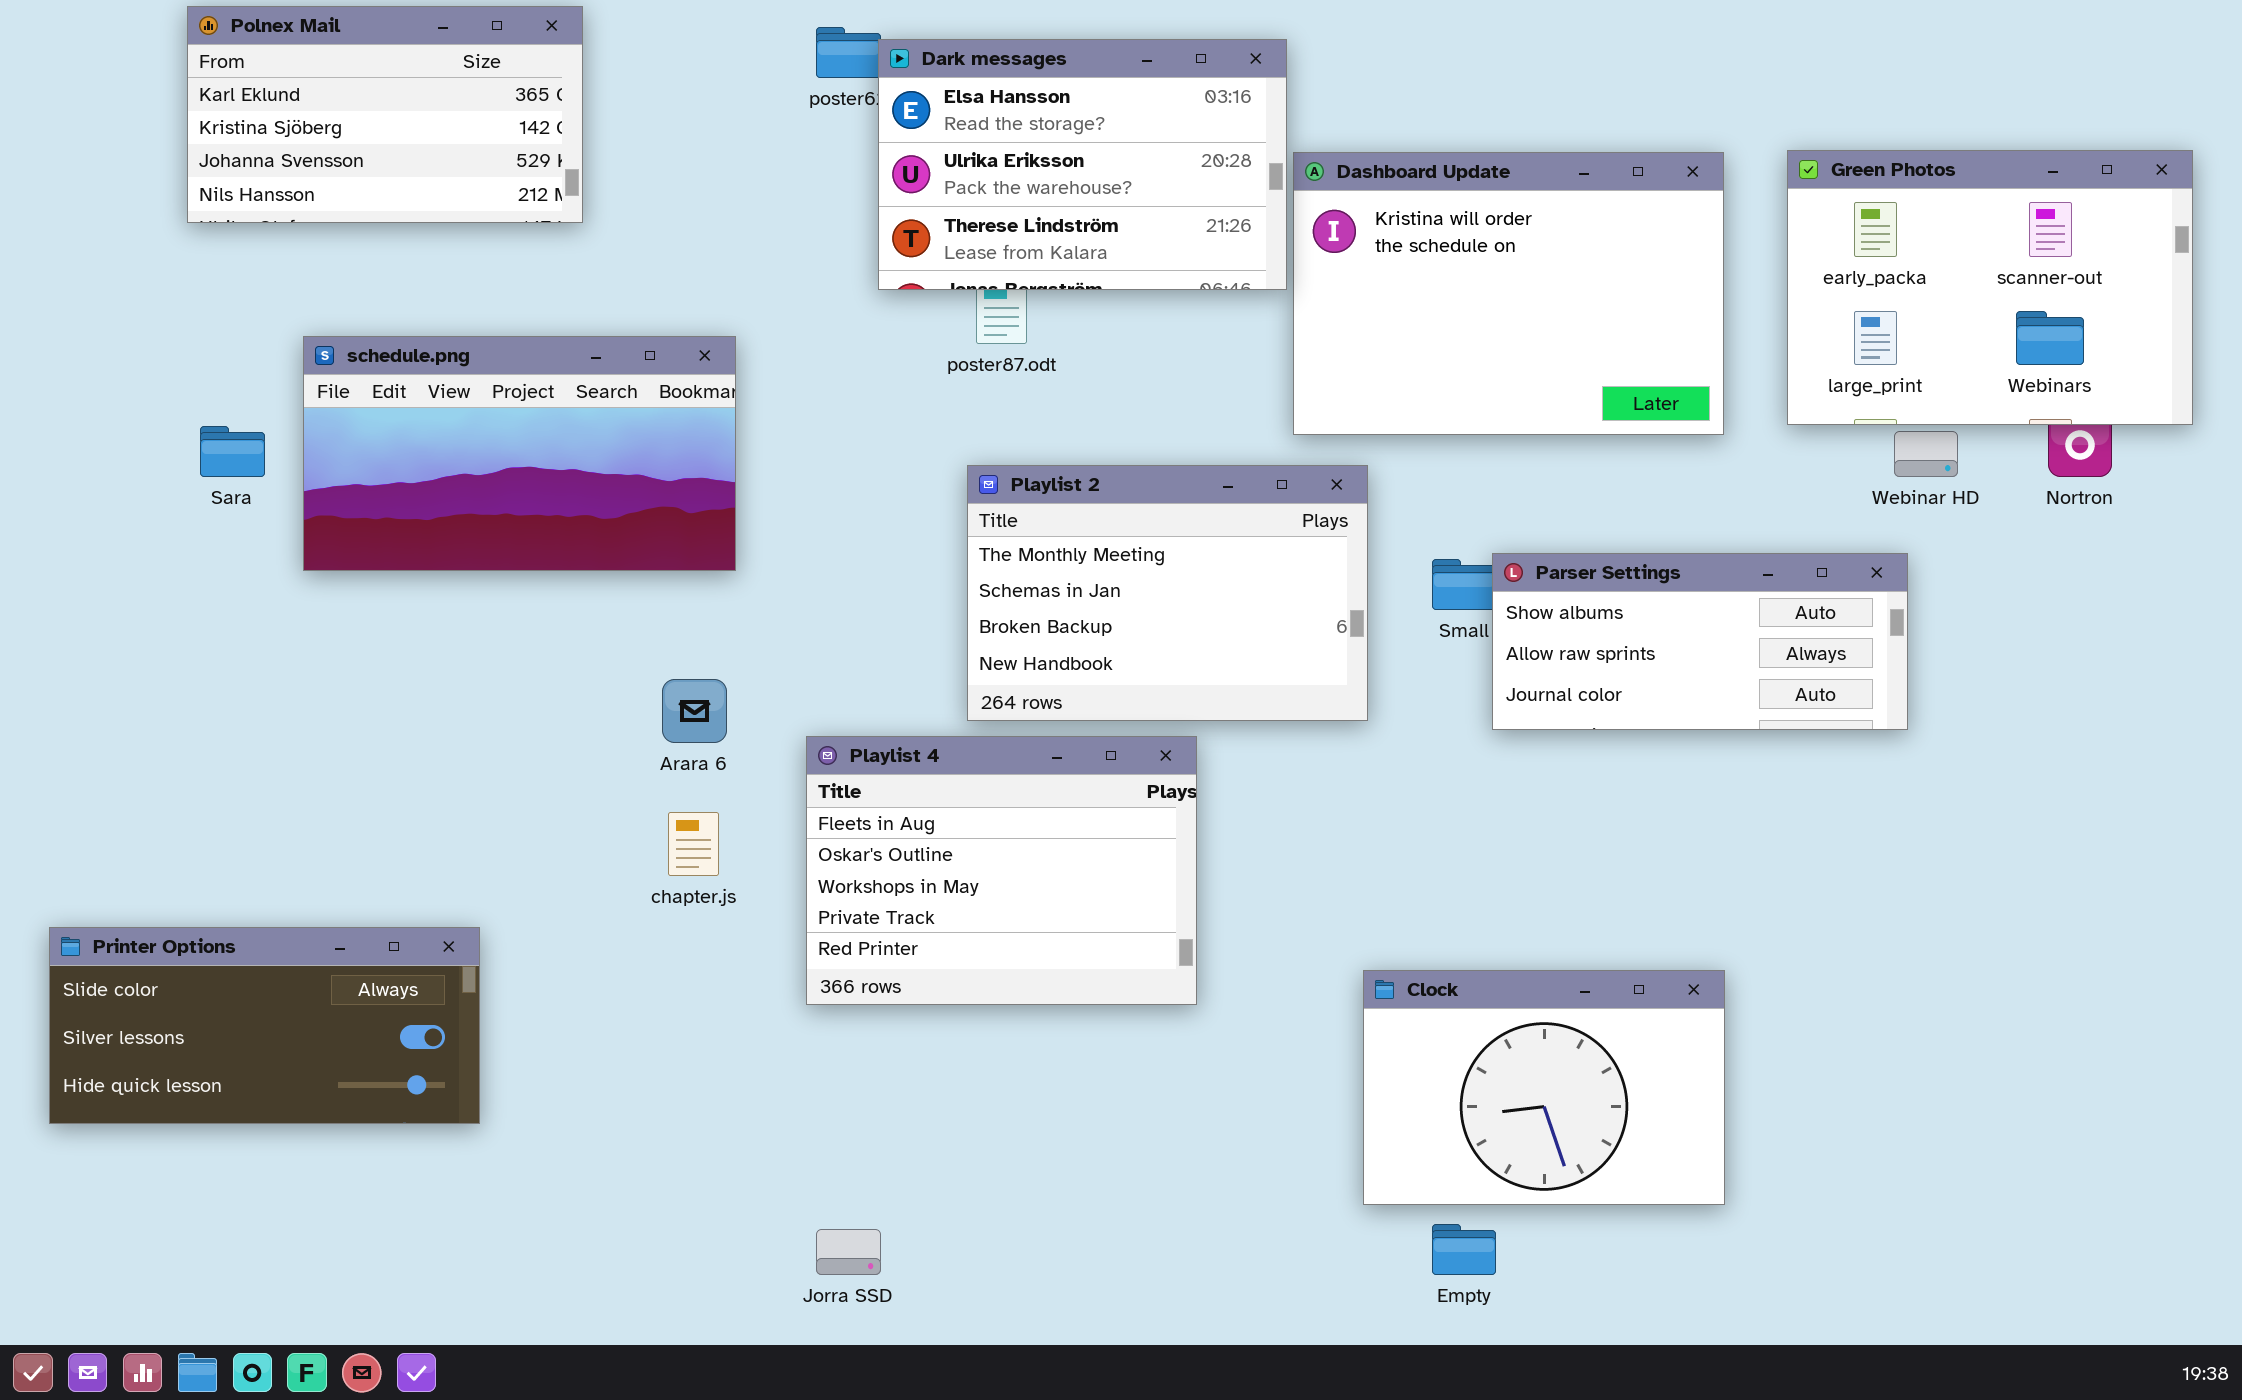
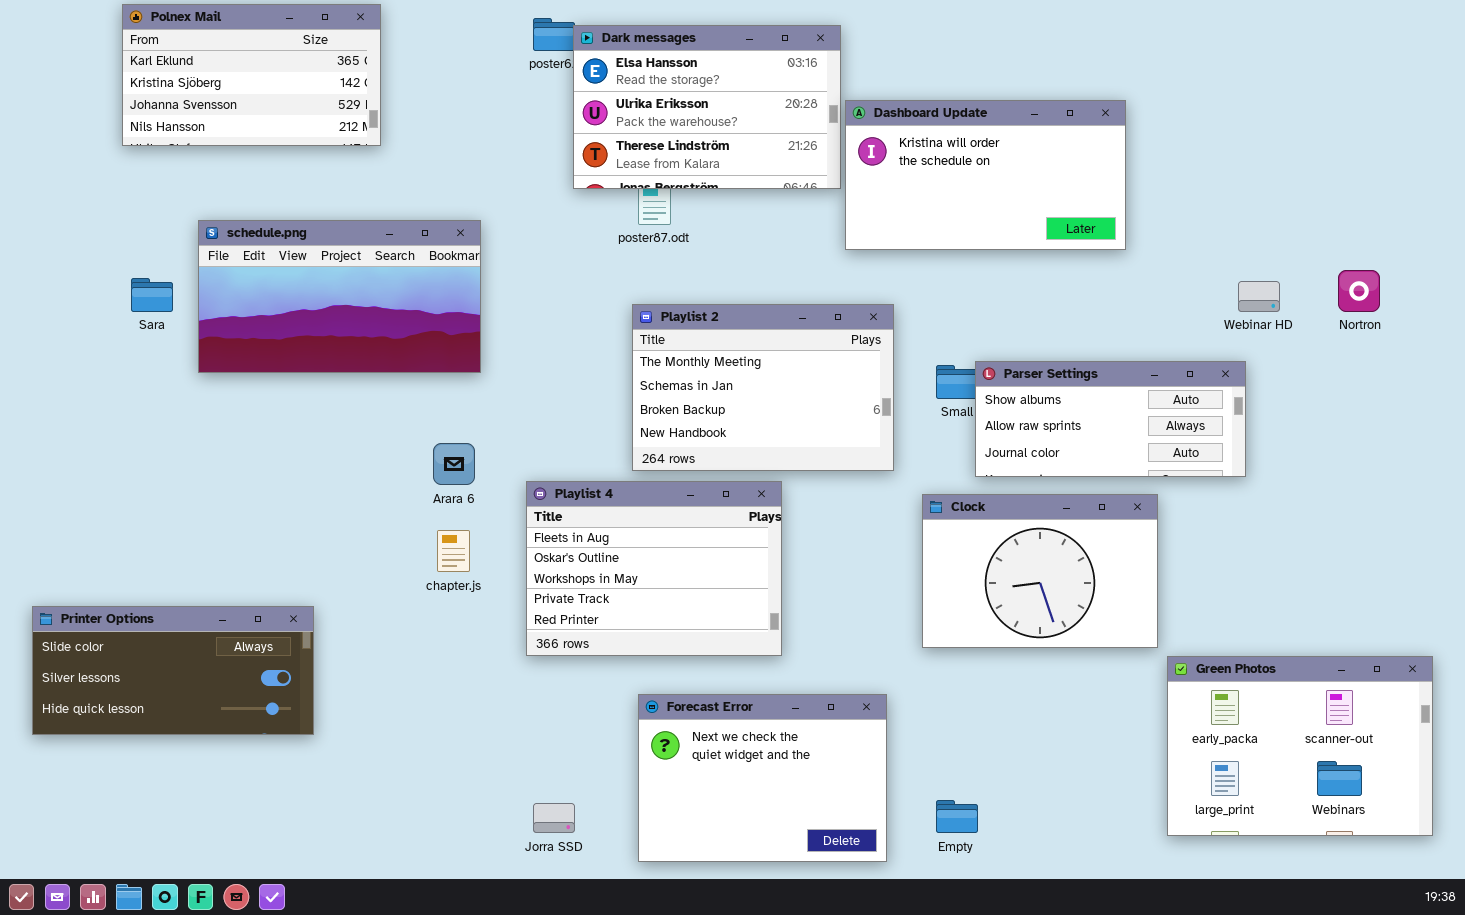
Green Photos: [1787,150,2193,425] -> [1167,656,1433,836], moved
Dashboard Update: [1293,152,1724,435] -> [845,100,1126,250], resized
Clock: [1363,970,1725,1205] -> [922,494,1158,648], moved
Forecast Error: none -> [638,694,887,862], opened

